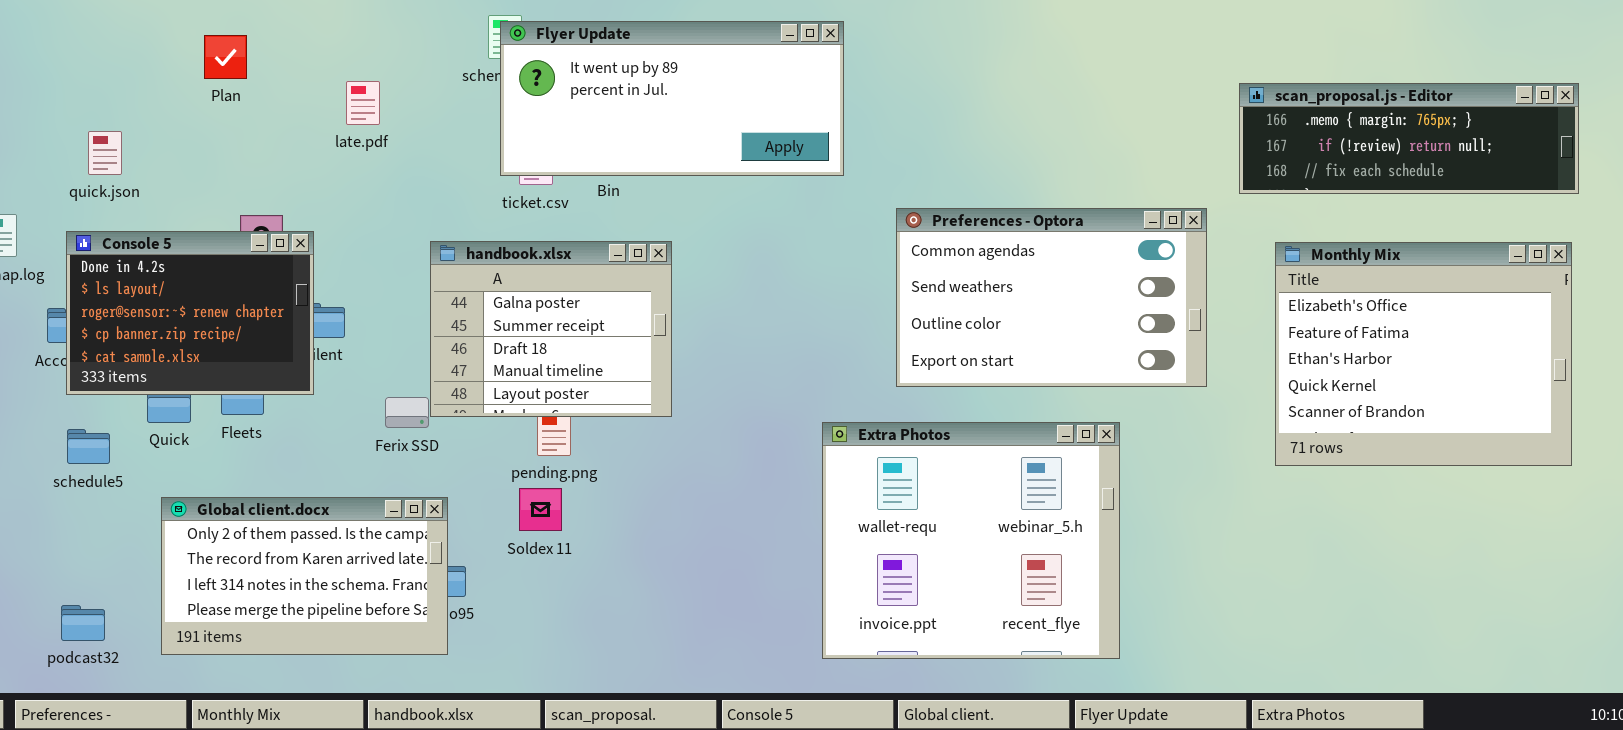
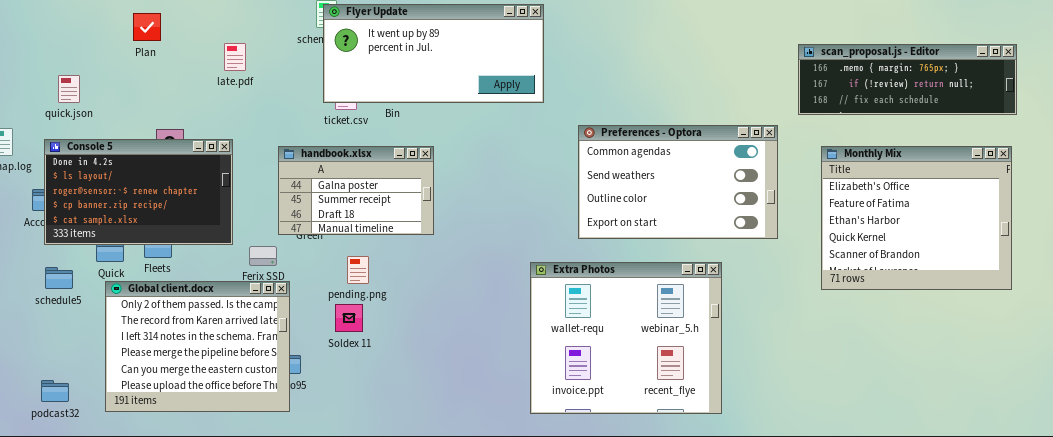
Console 5: [66,231,314,395] -> [44,139,233,245], resized
handbook.xlsx: [430,241,672,417] -> [278,146,434,235], resized
Global client.docx: [161,497,448,655] -> [105,281,290,412], resized

